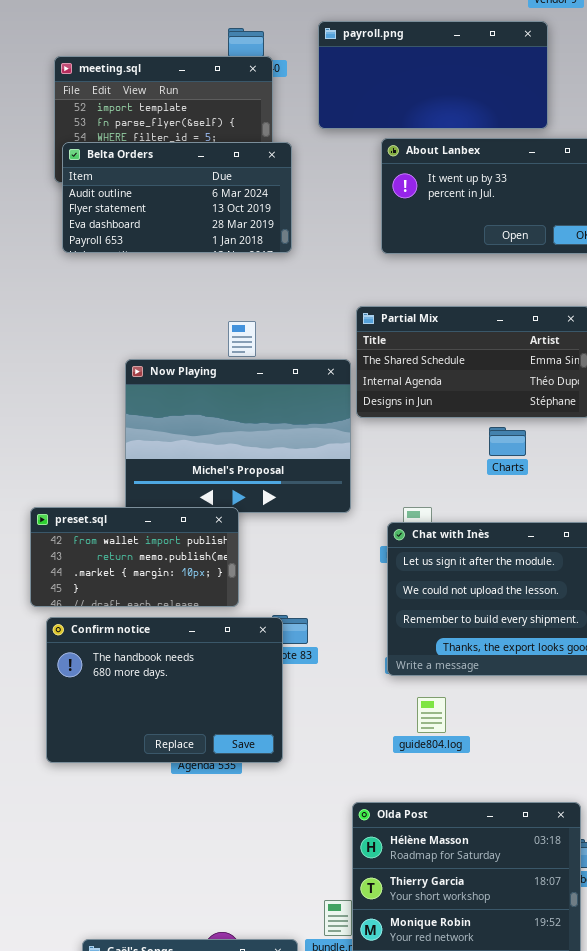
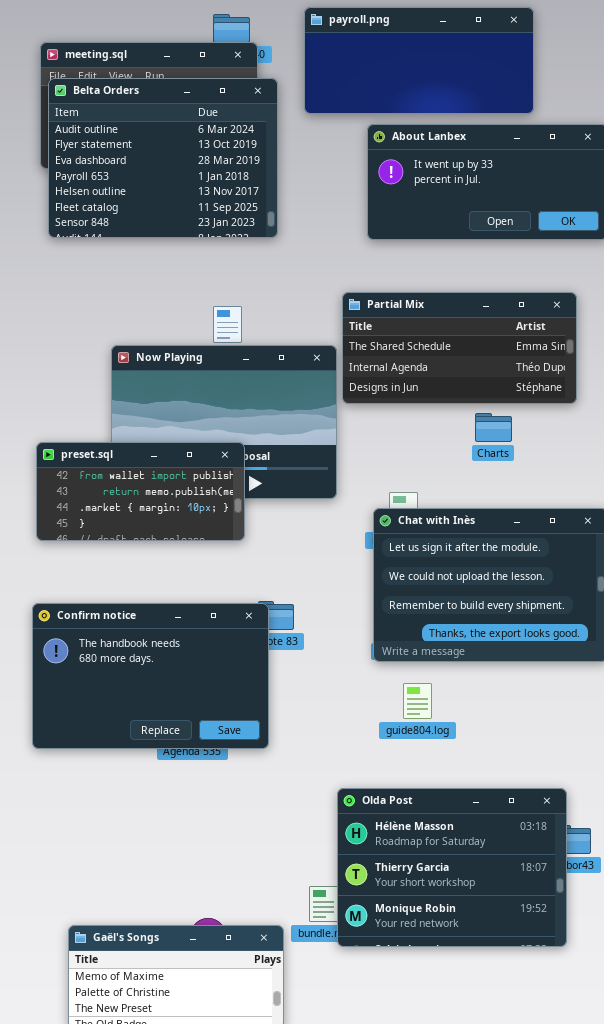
Belta Orders: [62,142,292,253] -> [48,78,278,238], resized
preset.sql: [30,507,239,607] -> [36,442,245,541], moved

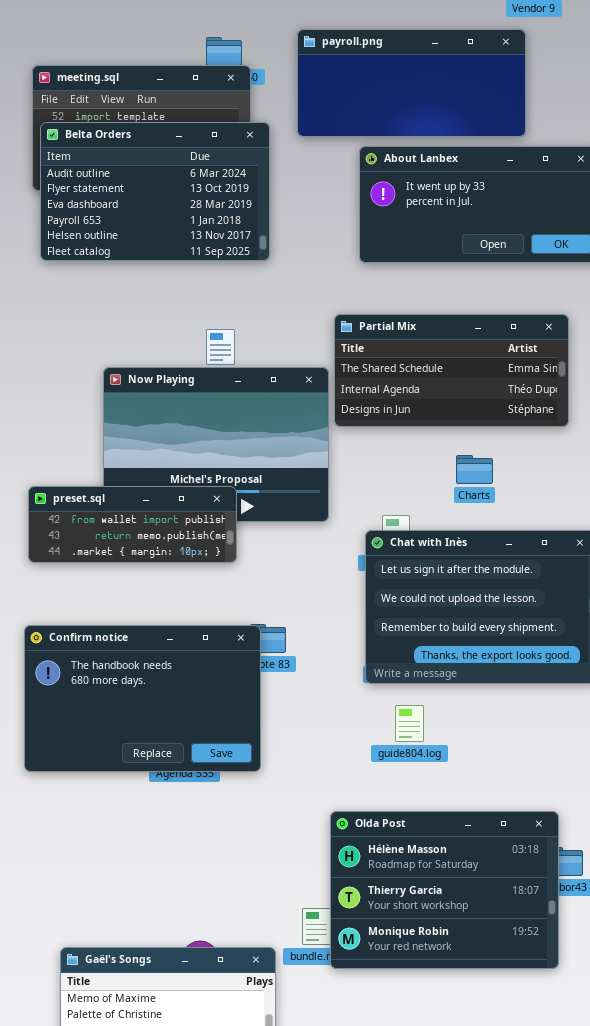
Belta Orders: [48,78,278,238] -> [40,122,270,261], resized
Charts: [475,413,512,442] -> [456,455,493,484], moved
preset.sql: [36,442,245,541] -> [28,486,237,563], resized

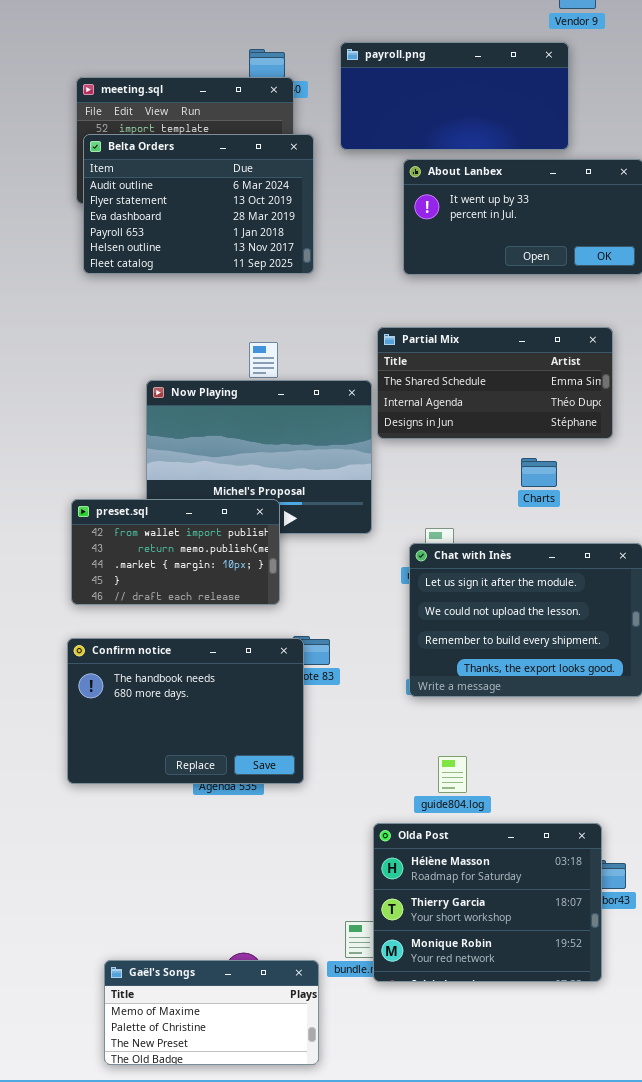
Charts: [456,455,493,484] -> [521,458,557,487], moved
preset.sql: [28,486,237,563] -> [71,499,280,605], resized
guide804.log: [395,705,424,742] -> [438,756,467,793], moved

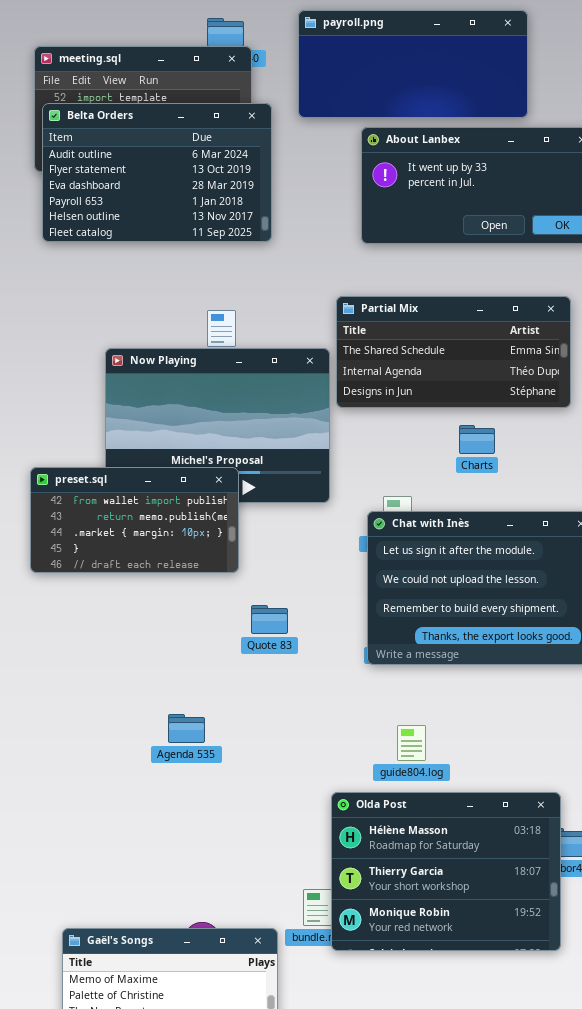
Charts: [521,458,557,487] -> [459,425,495,454], moved
Confirm notice: [67,638,304,784] -> none, closed

